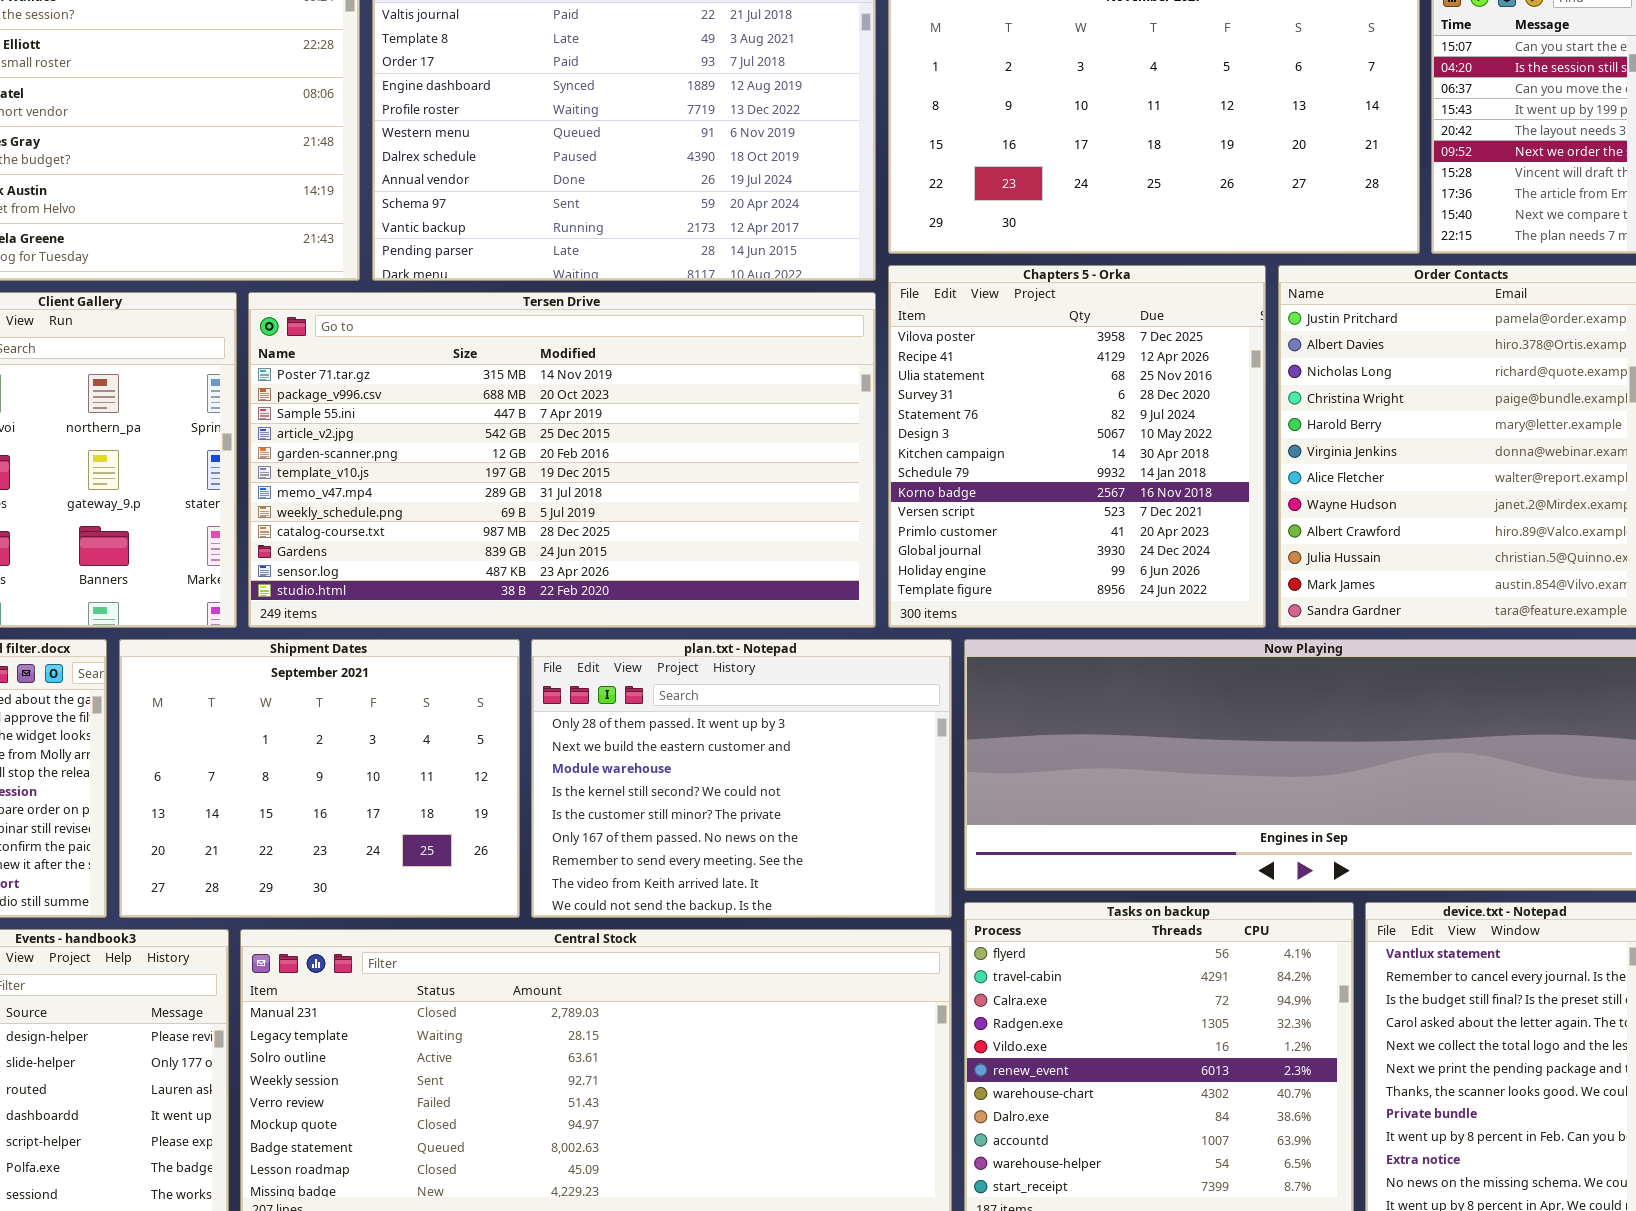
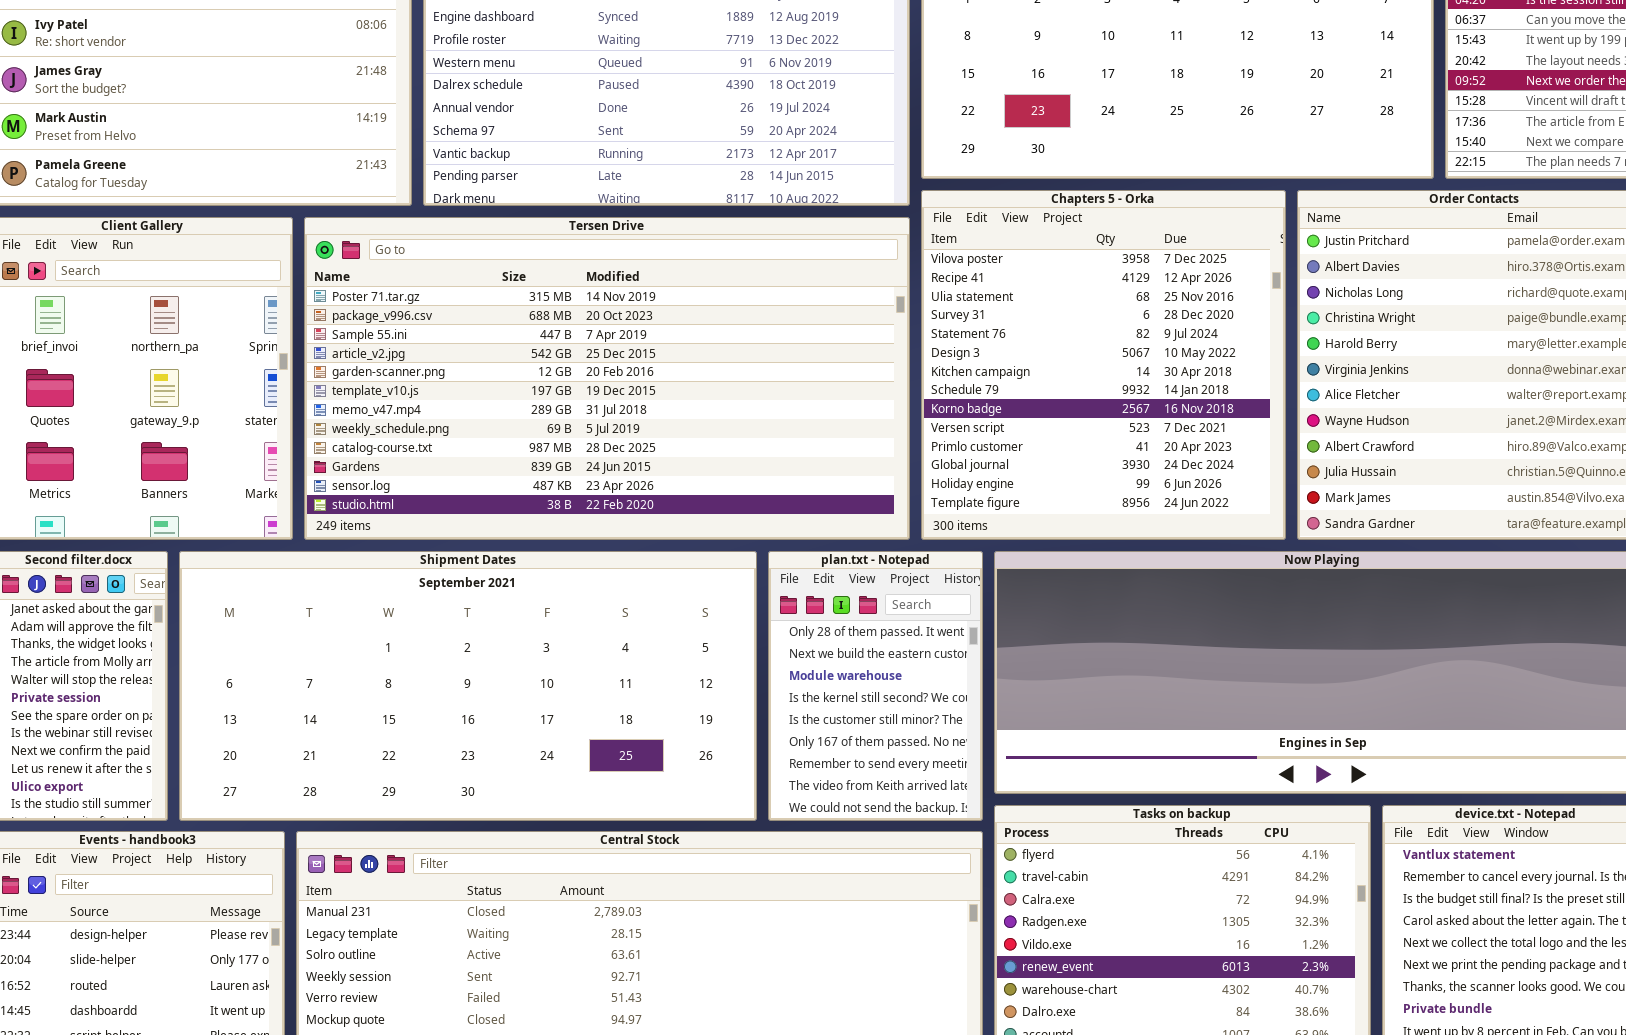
Shipment Dates: [119,639,520,918] -> [179,551,757,821], resized
plan.txt - Notepad: [531,639,952,918] -> [768,551,983,821], resized

